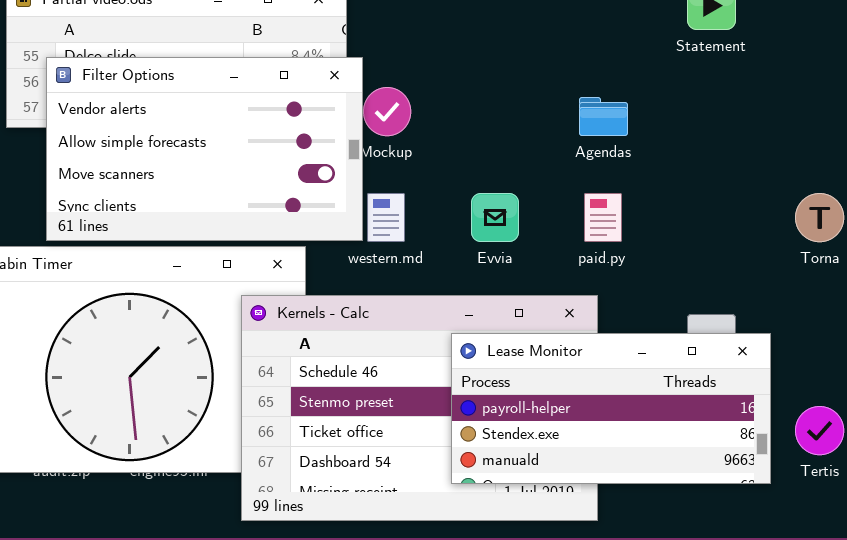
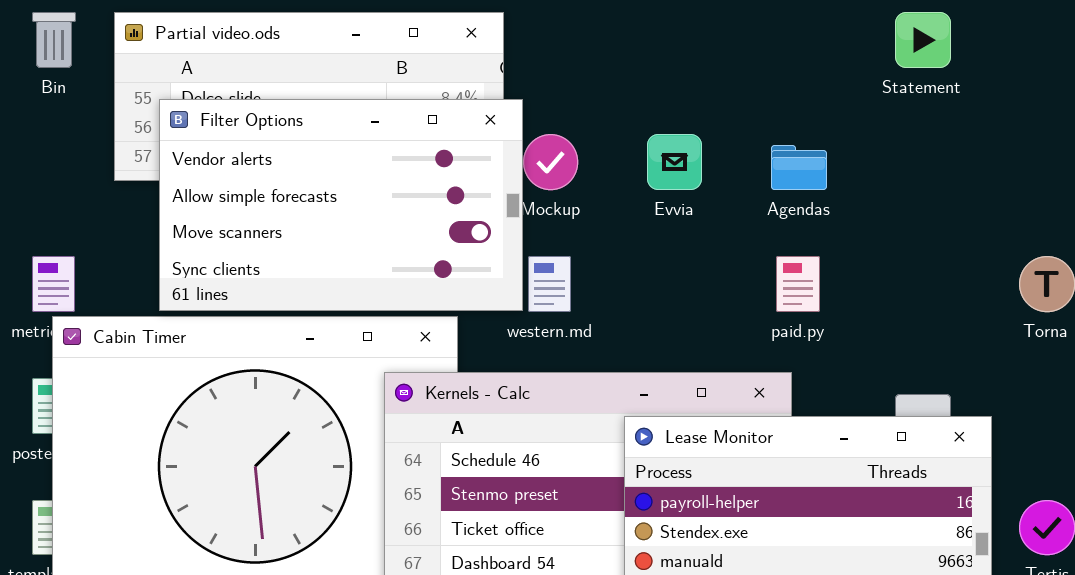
Evvia: [471,193,519,242] -> [647,134,702,190], moved

